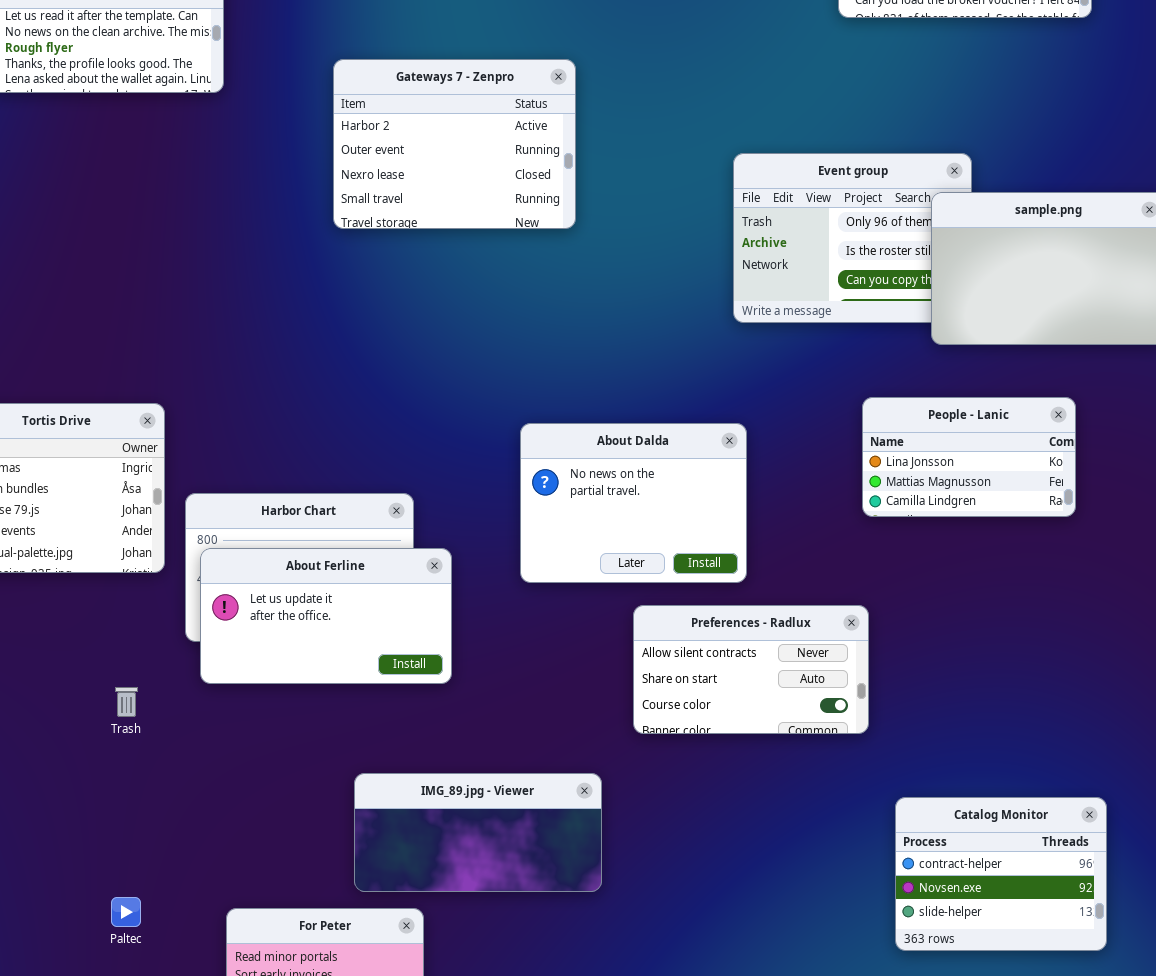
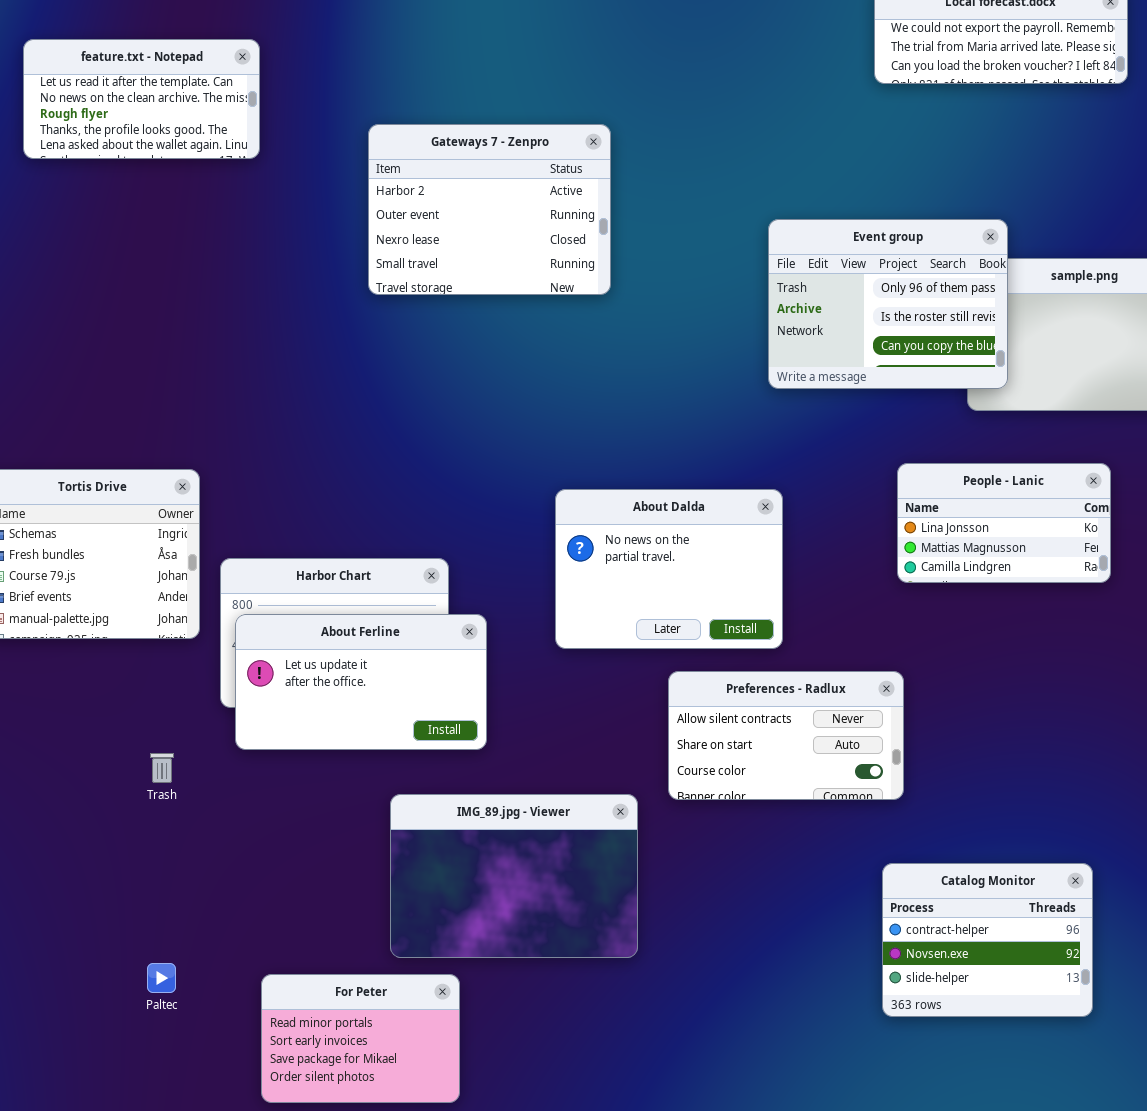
Event group: [733,153,972,323] -> [768,219,1008,389], raised
IMG_89.jpg - Viewer: [354,773,602,892] -> [390,794,638,958], resized
Catalog Monitor: [895,797,1107,951] -> [882,863,1093,1017], moved

